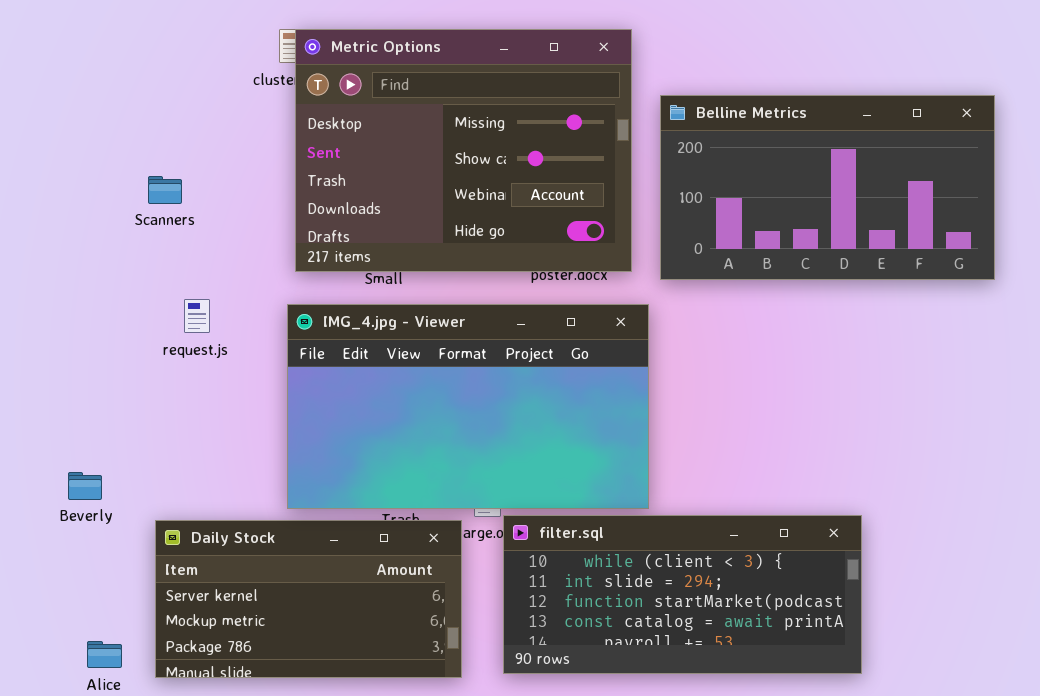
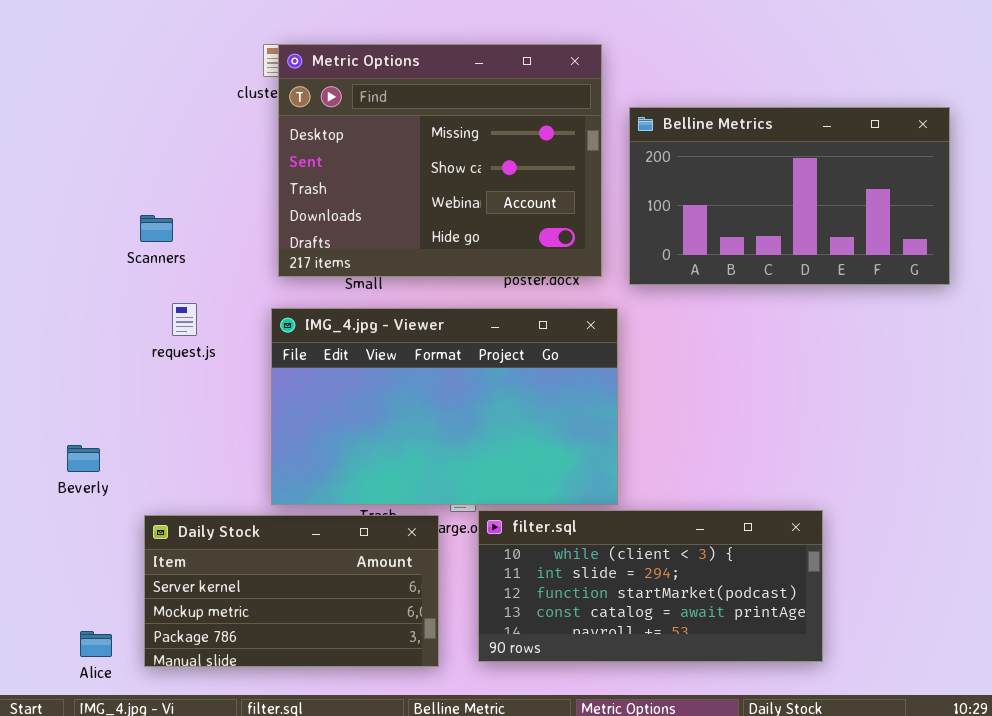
Scanners: [148,176,182,204] -> [140,215,173,242], moved
Beverly: [68,472,102,500] -> [67,445,100,472], moved

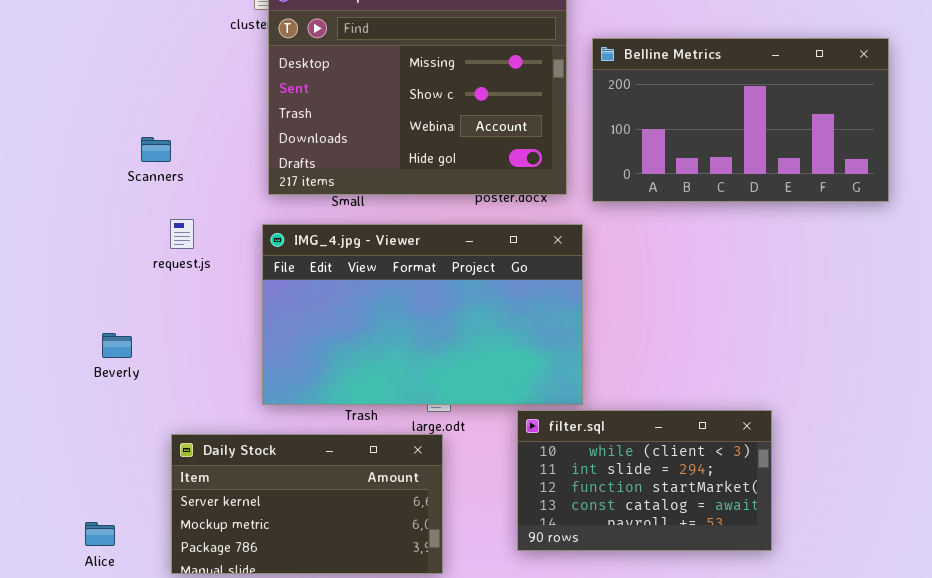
Beverly: [67,445,100,472] -> [102,333,132,358], moved
filter.sql: [478,510,823,662] -> [517,410,772,551], resized
Daily Stock: [144,515,439,667] -> [171,434,443,574], moved

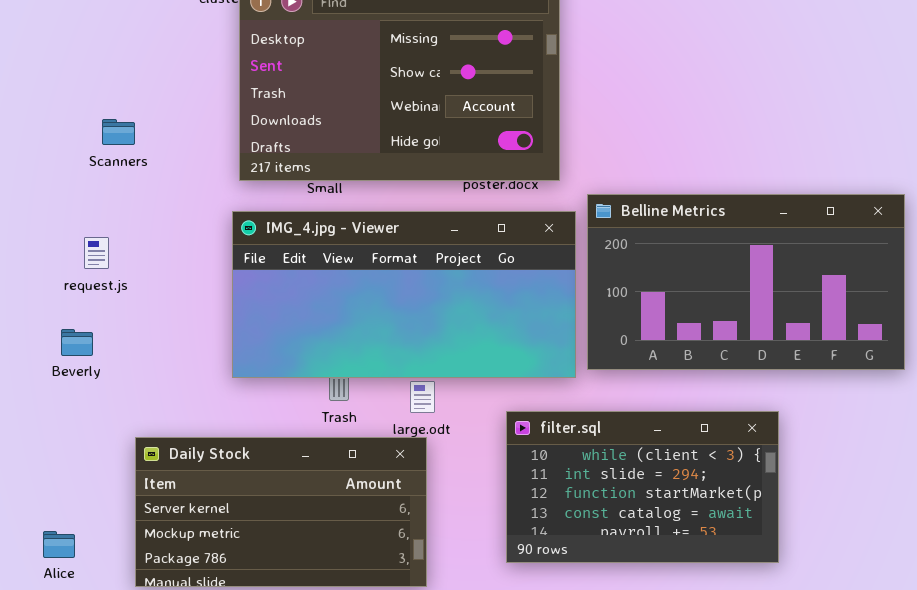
Belline Metrics: [592,38,889,202] -> [587,194,905,370], moved
request.js: [170,219,194,249] -> [84,237,109,269], moved
IMG_4.jpg - Viewer: [262,224,583,405] -> [232,211,576,378], resized

